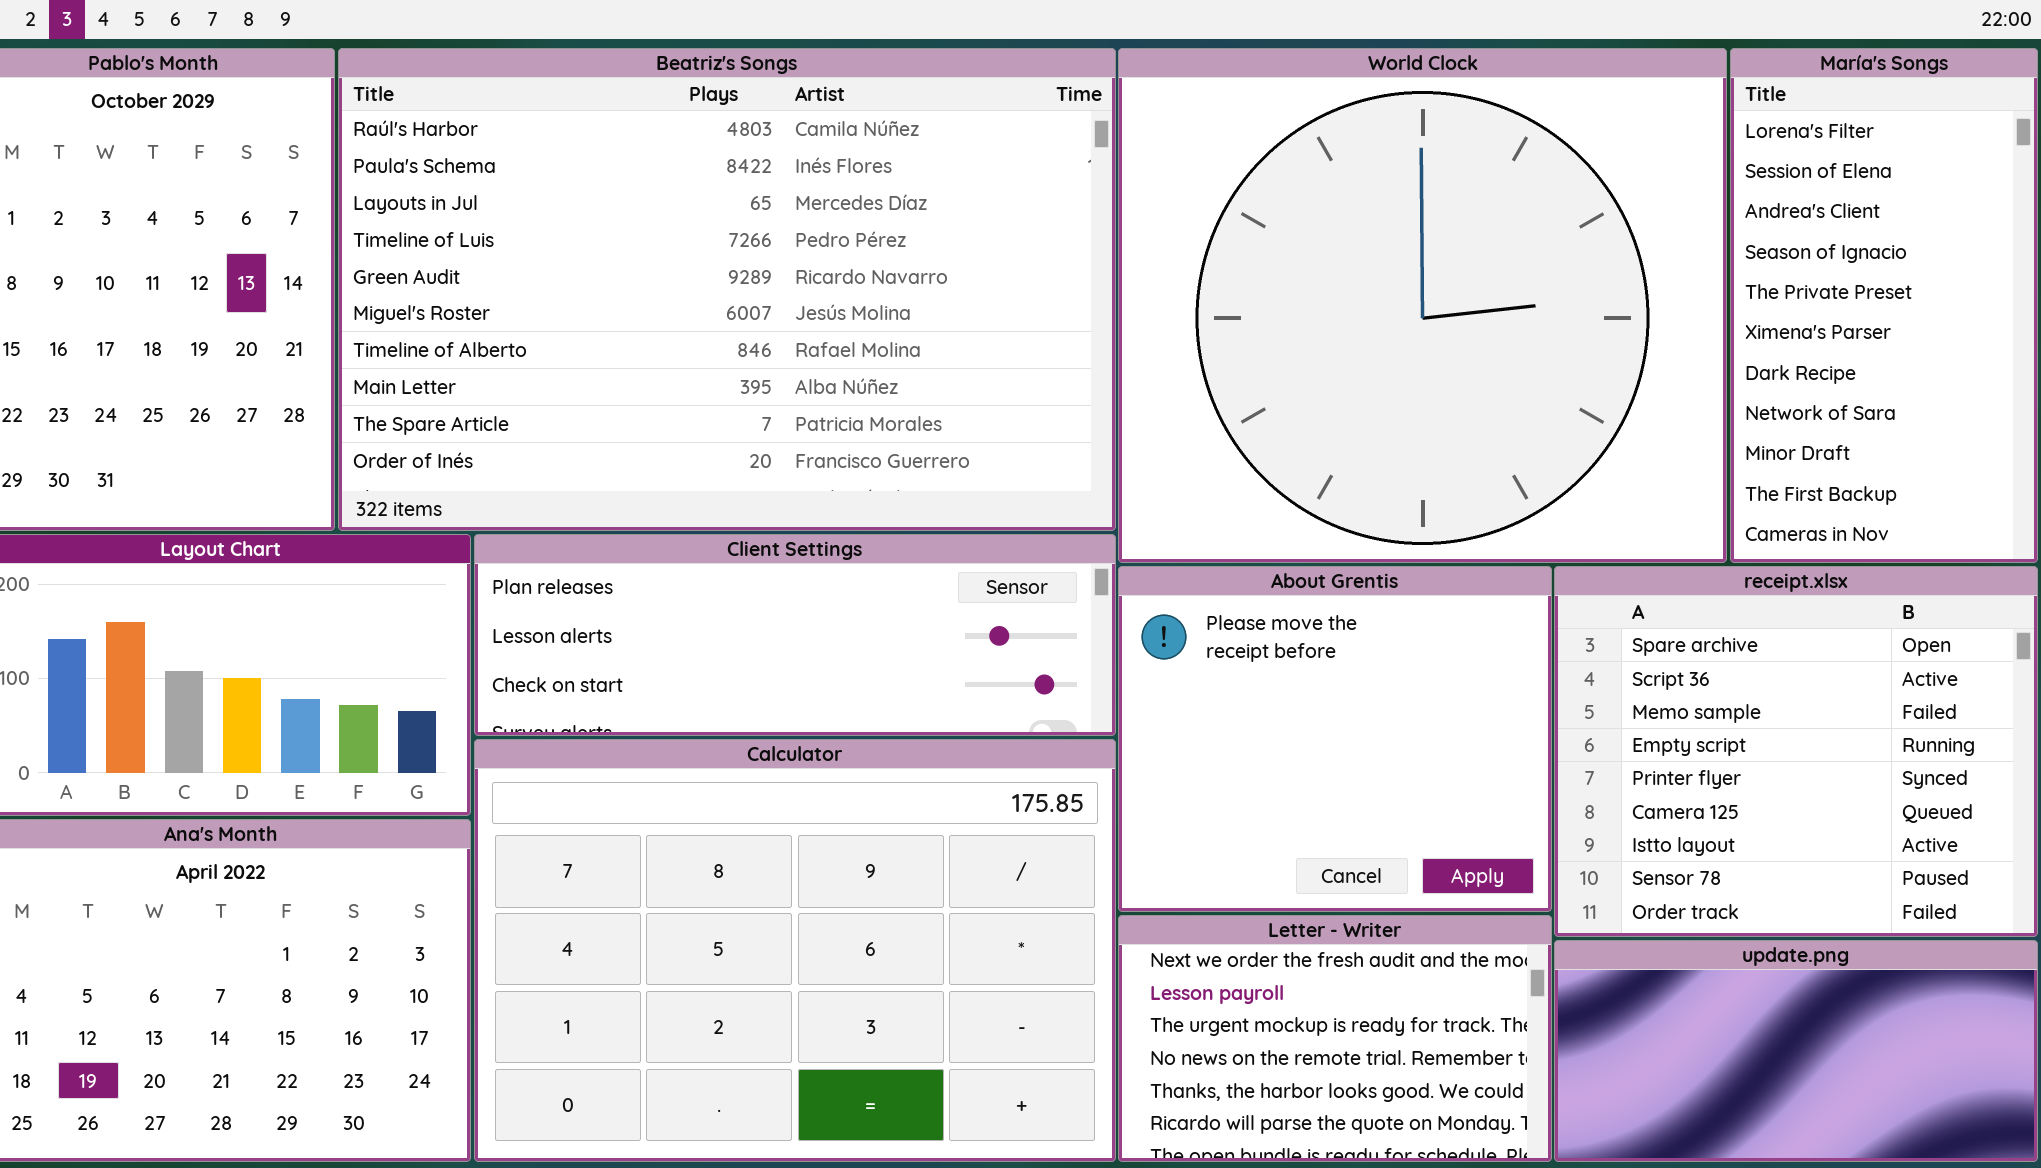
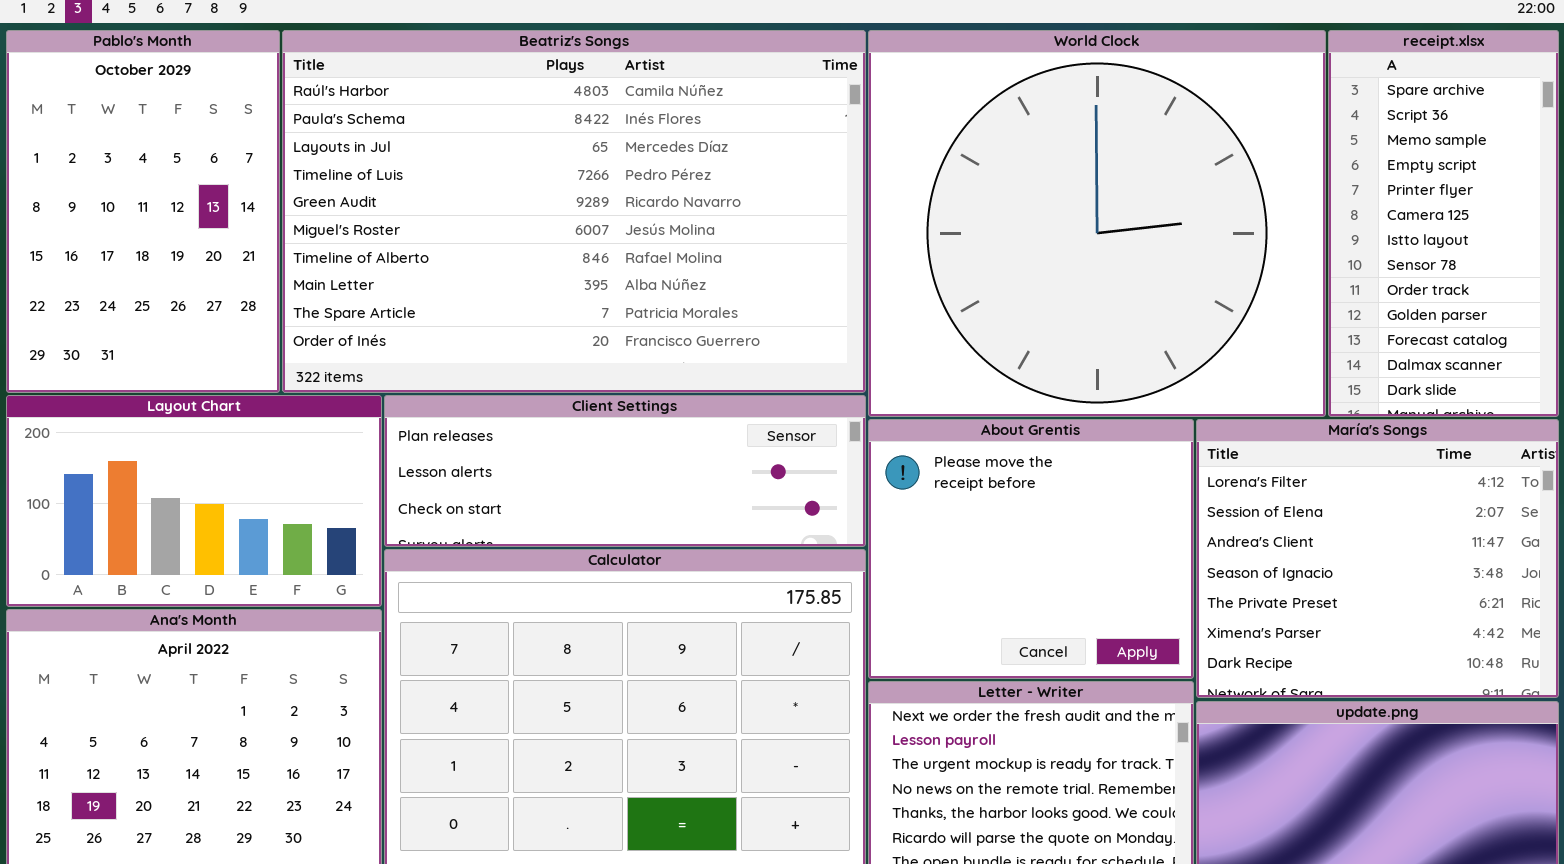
María's Songs: [1730,48,2038,563] -> [1196,419,1559,698], moved, resized
receipt.xlsx: [1554,566,2038,937] -> [1328,30,1559,417], moved, resized

